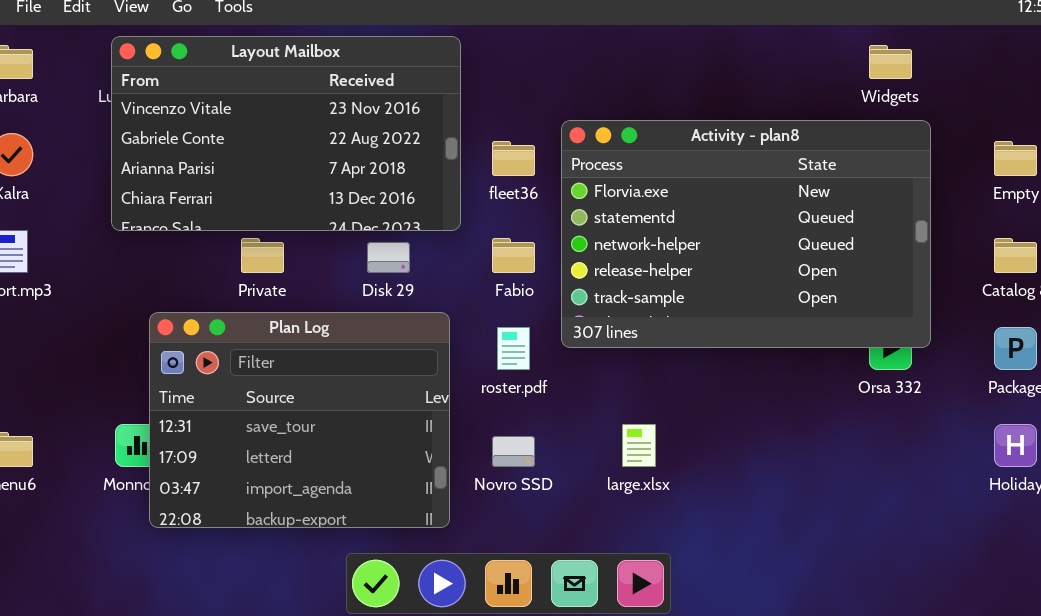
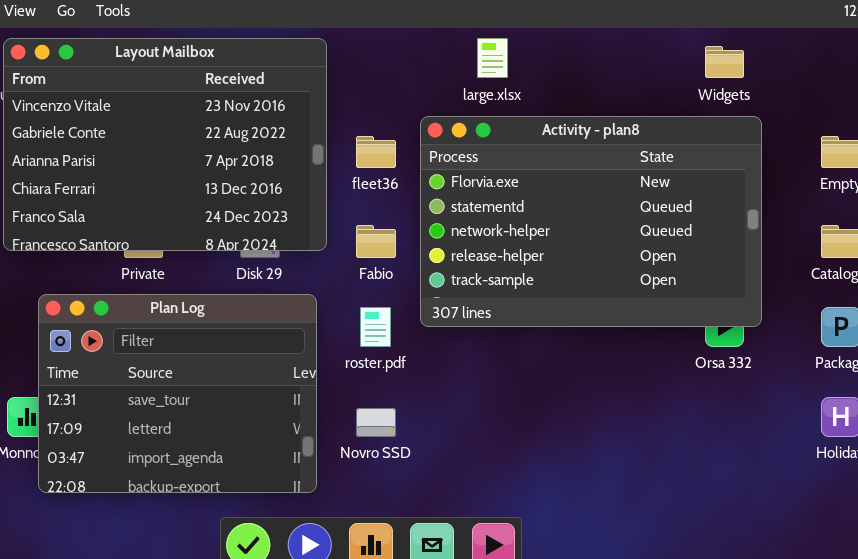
Layout Mailbox: [111,36,461,231] -> [3,38,327,251], resized
large.xlsx: [622,424,656,467] -> [477,38,508,78], moved

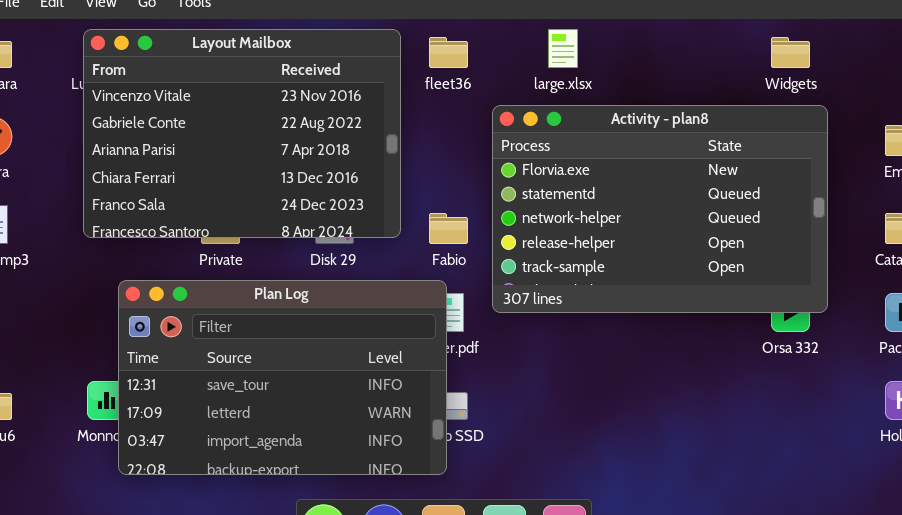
fleet36: [356,136,396,168] -> [429,37,468,68], moved
Plan Log: [38,294,317,493] -> [118,280,447,475], resized

